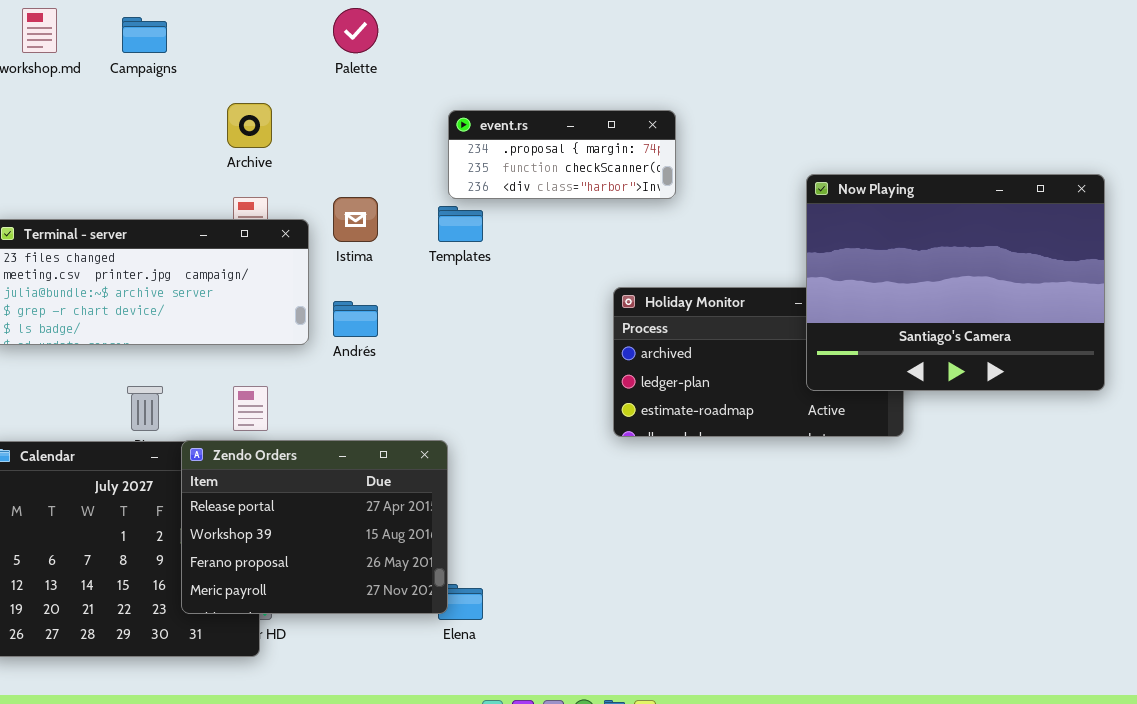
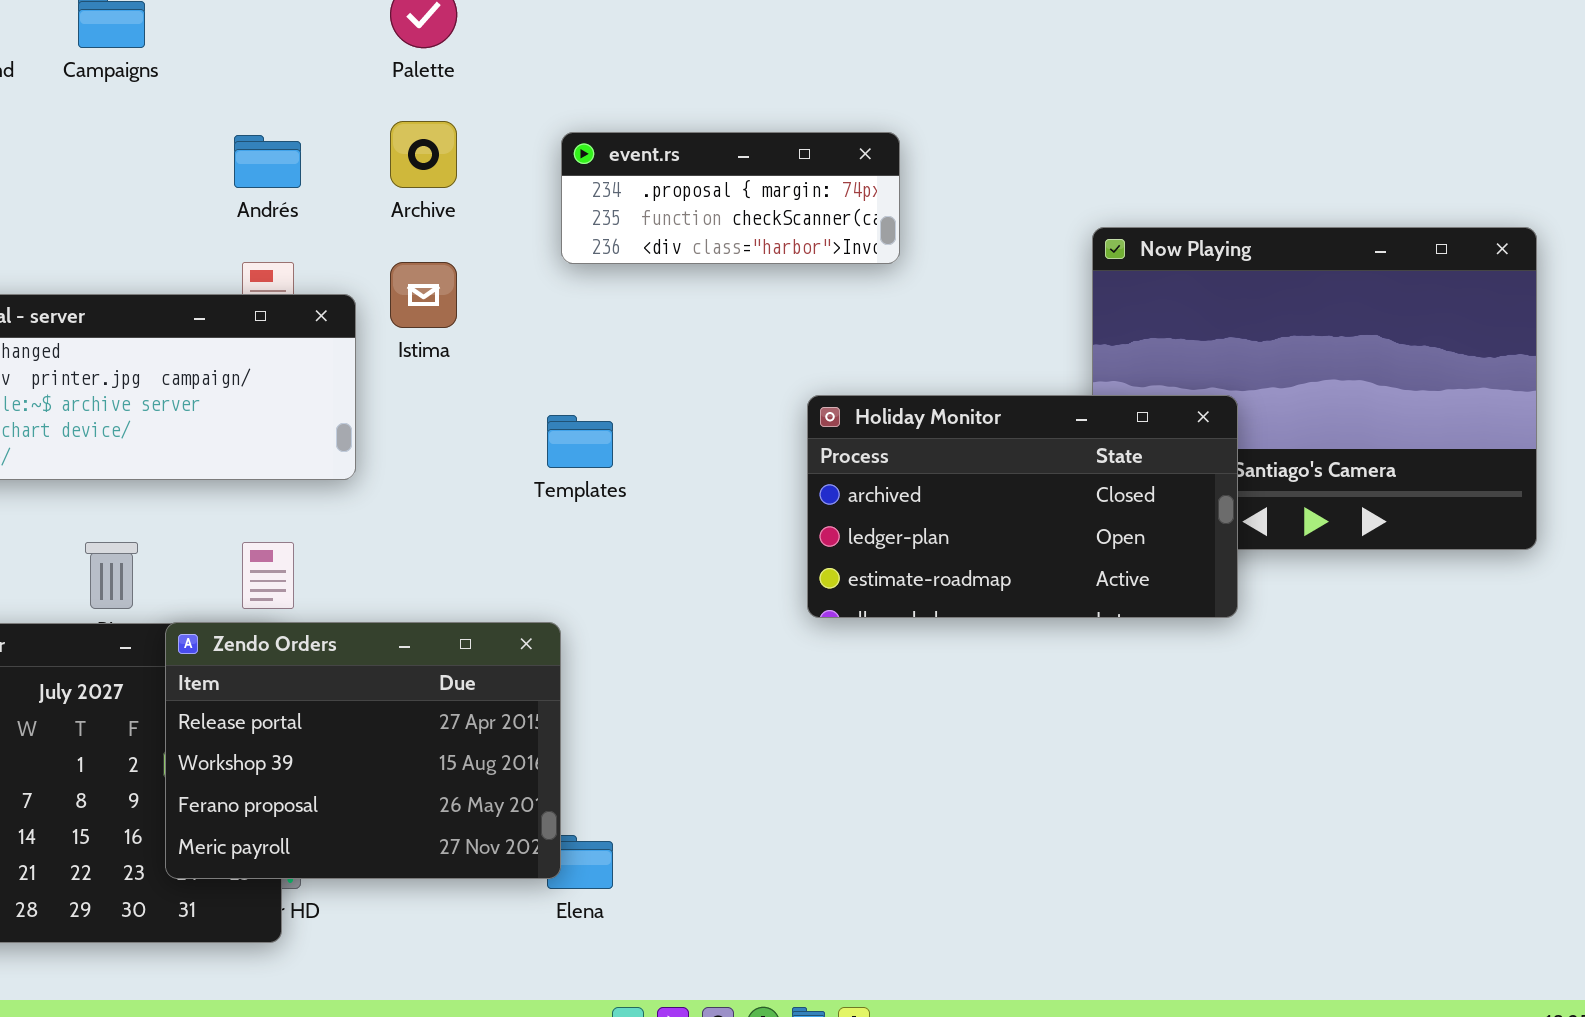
Archive: [227,103,272,148] -> [390,121,457,188], moved
Templates: [438,206,483,242] -> [547,415,613,468], moved
Holiday Monitor: [613,287,904,437] -> [807,395,1238,618], raised
Andrés: [333,301,378,337] -> [234,135,301,188], moved

